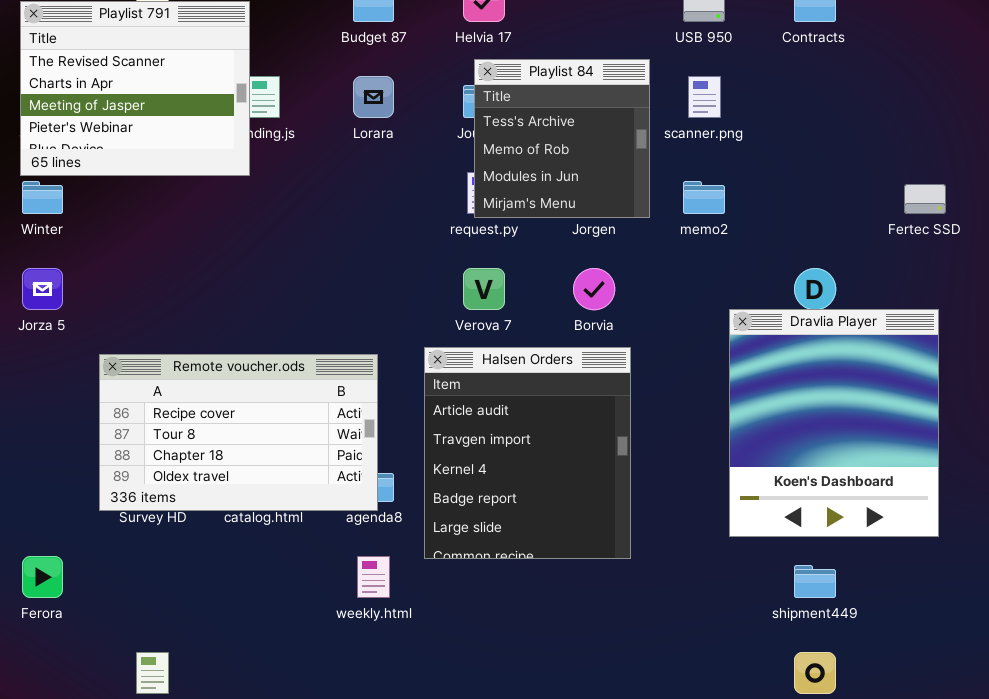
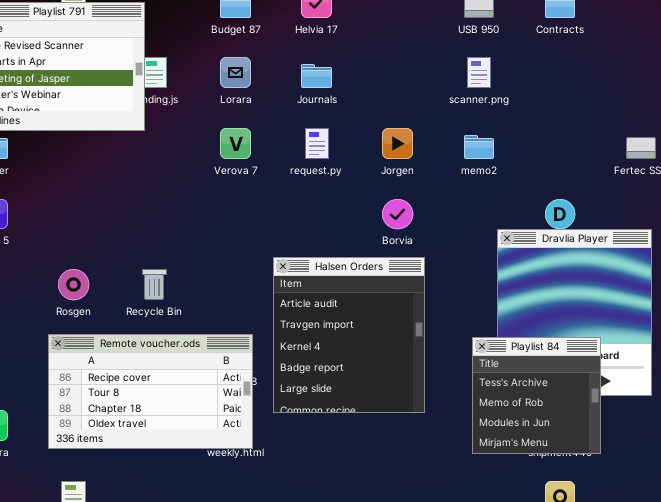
Playlist 84: [474,59,650,218] -> [472,337,601,454], moved
Verova 7: [463,268,505,310] -> [220,128,251,159], moved
Remote voucher.ods: [99,354,378,511] -> [48,334,253,449], moved

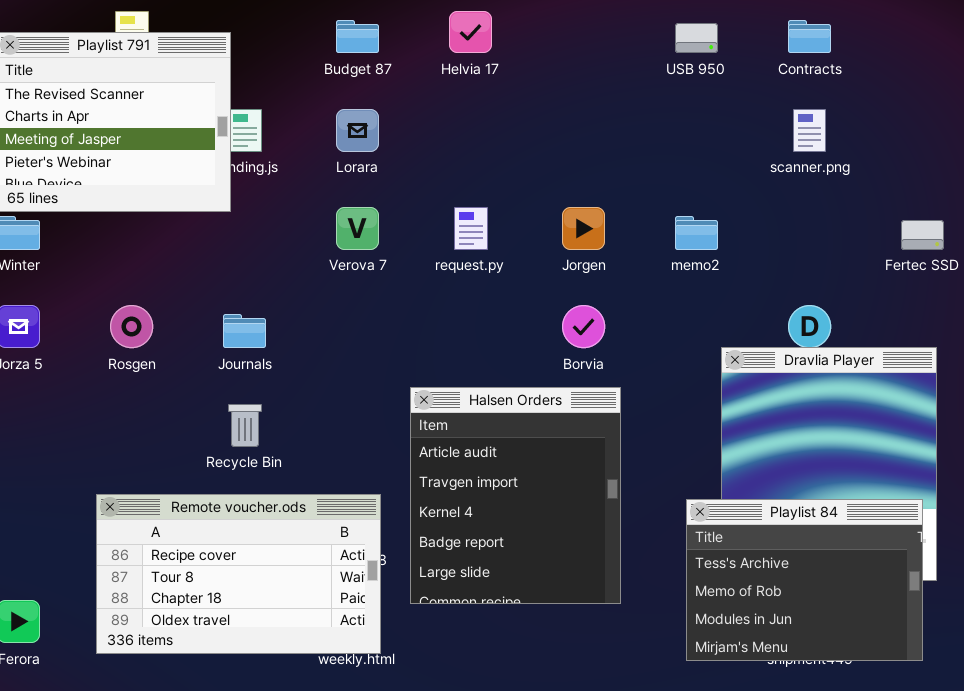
scanner.png: [467,57,491,88] -> [793,109,826,152], moved
Journals: [301,64,332,88] -> [223,314,266,348], moved
Rosgen: [58,269,89,300] -> [110,305,153,348], moved
Playlist 84: [472,337,601,454] -> [686,499,923,661], resized

